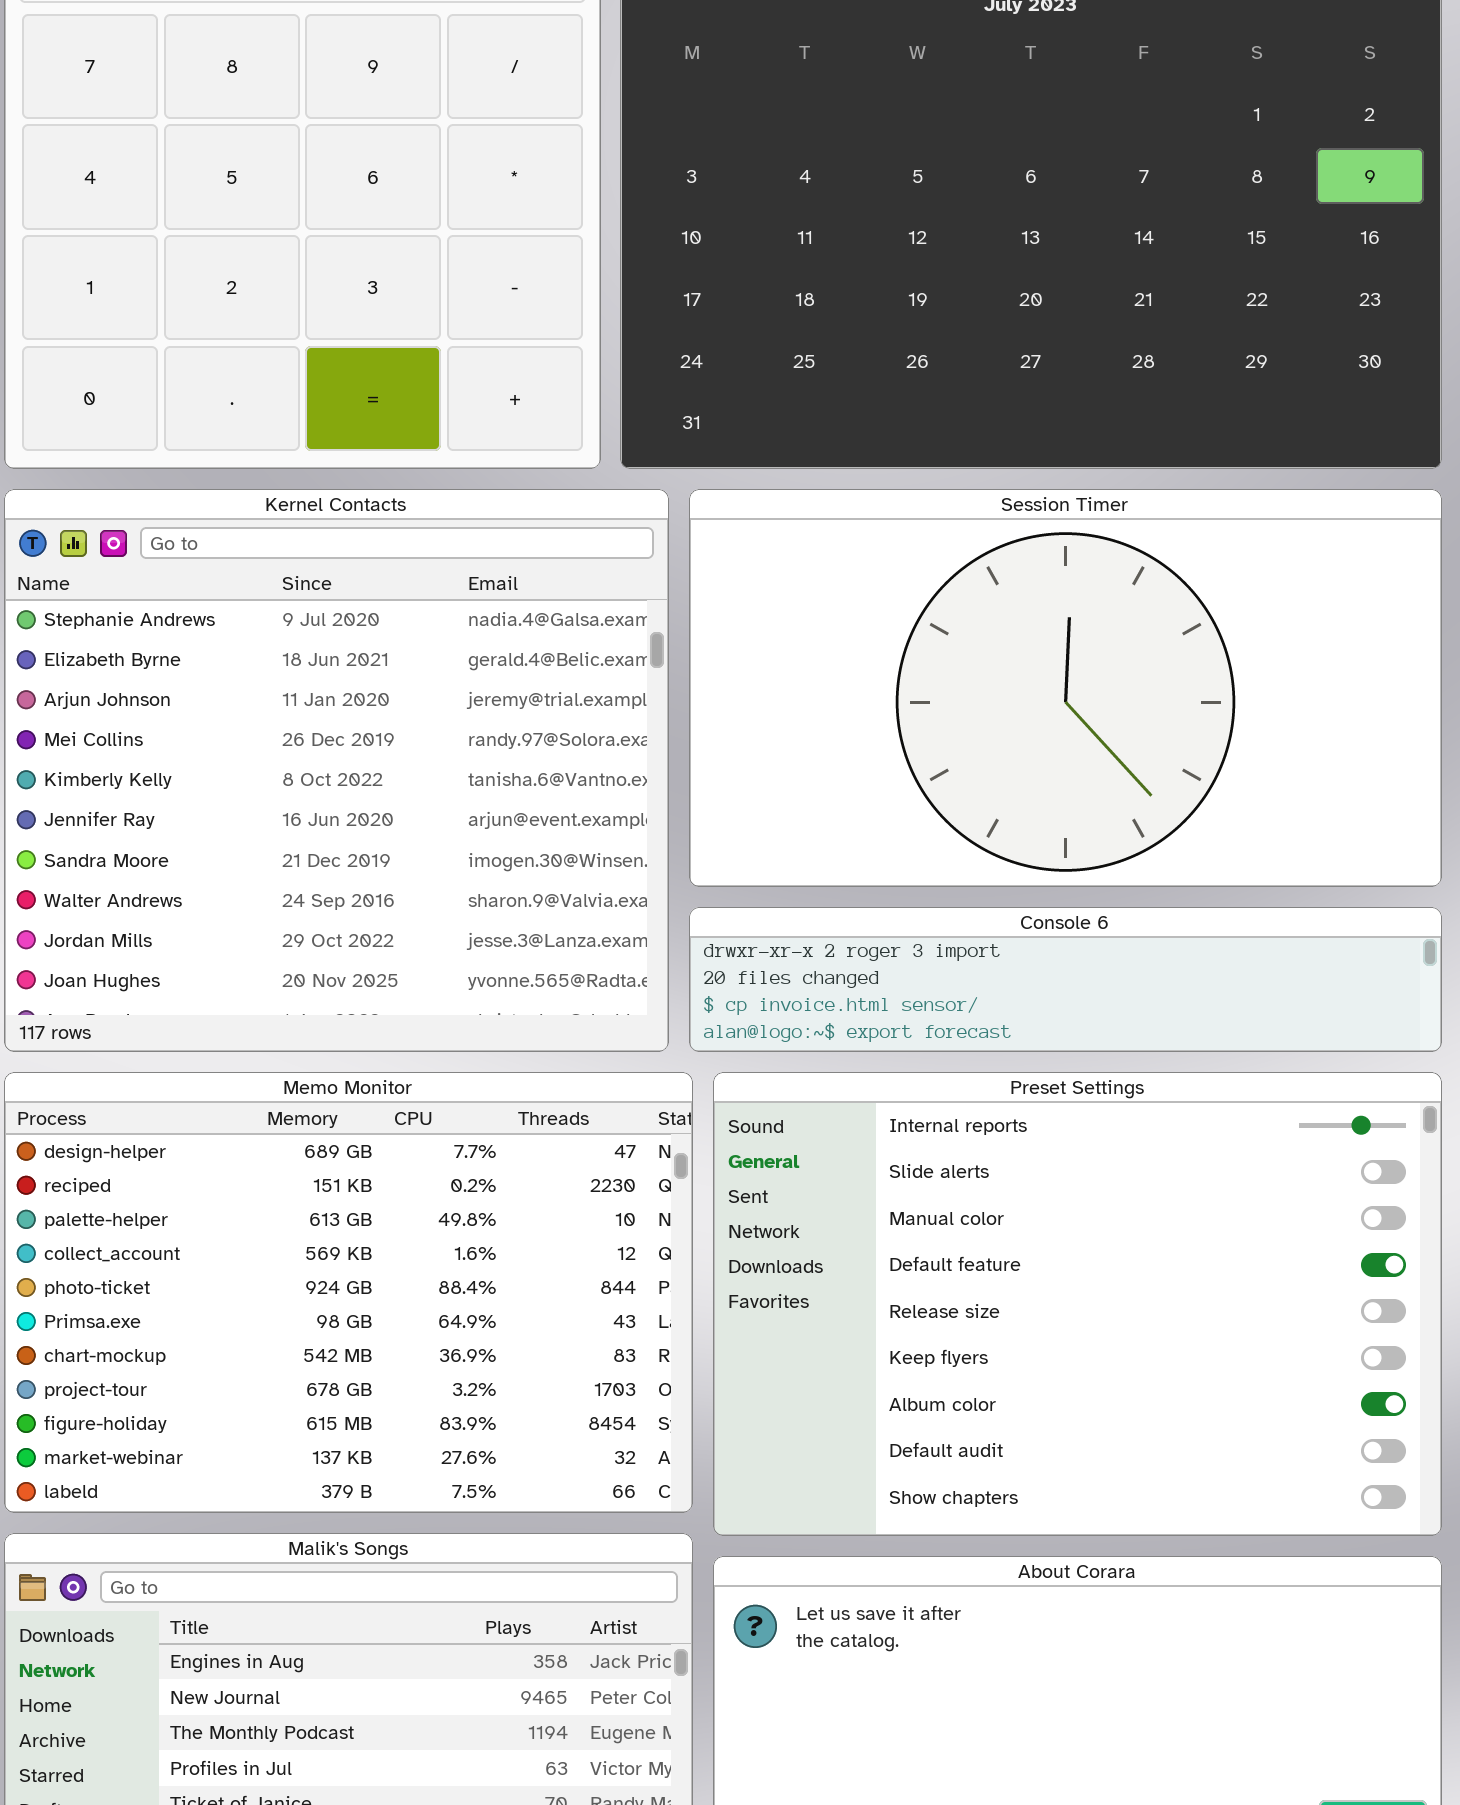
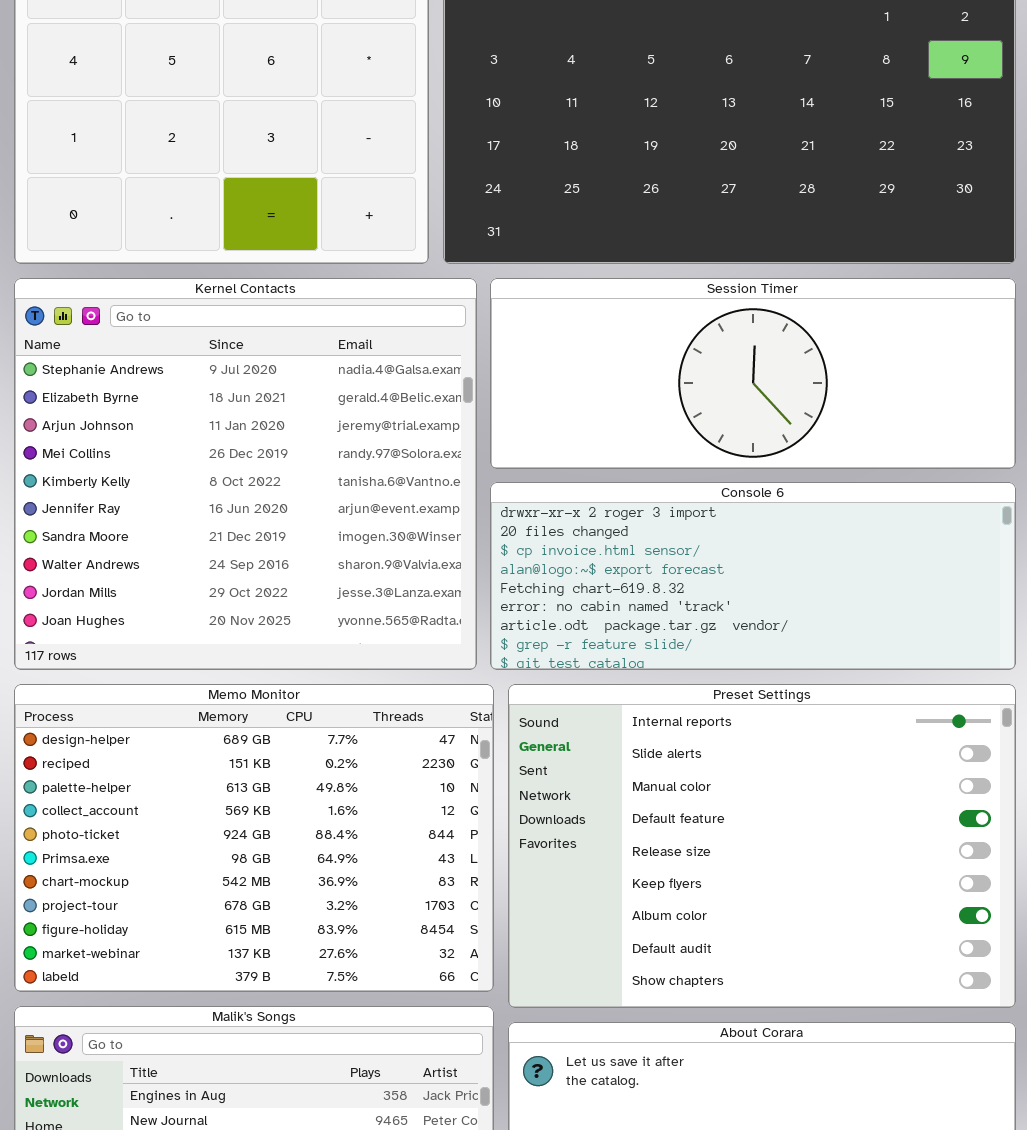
Session Timer: [689,489,1442,887] -> [490,278,1016,469], resized
Console 6: [689,907,1442,1052] -> [490,482,1016,670], resized

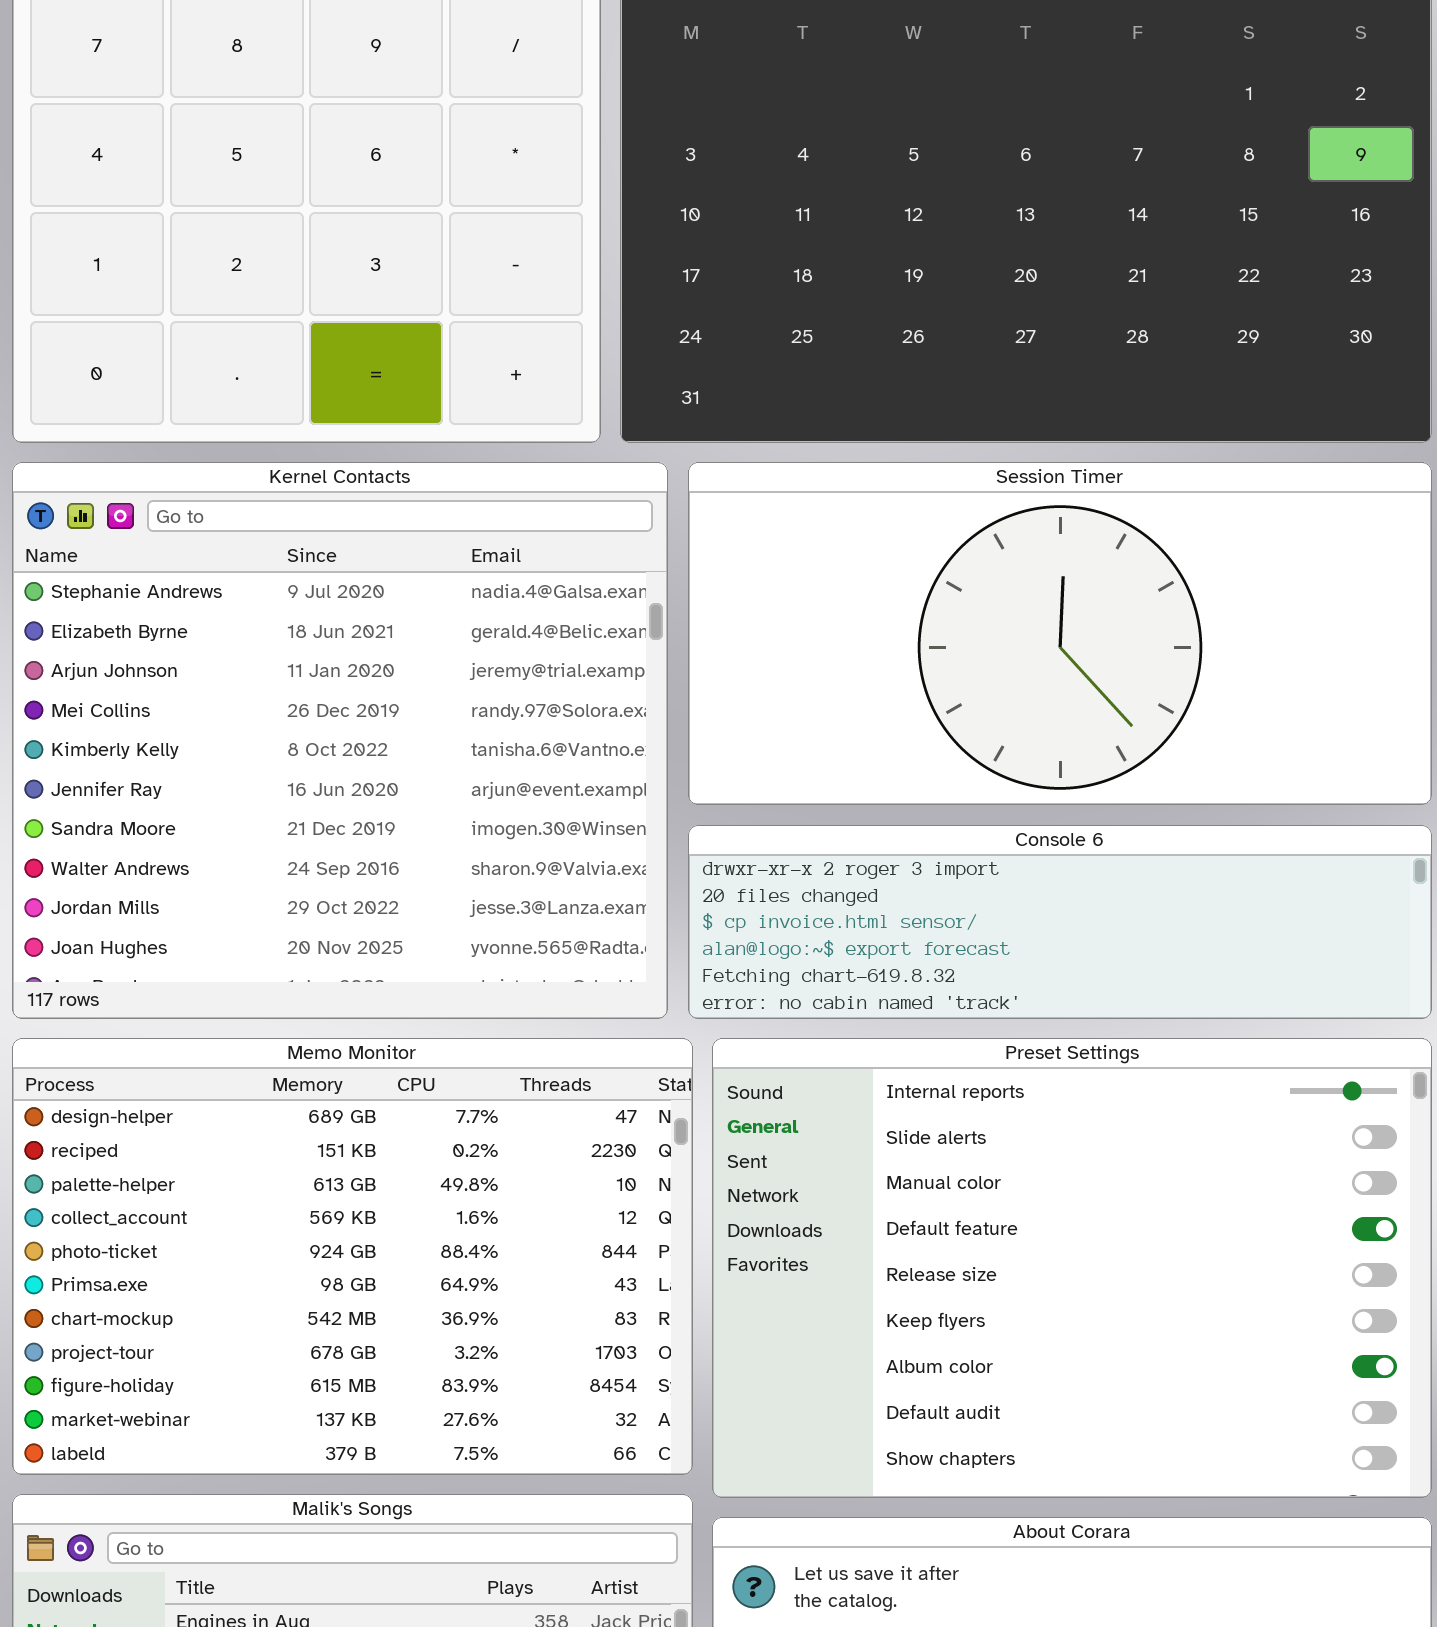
Session Timer: [490,278,1016,469] -> [688,462,1432,805], resized
Console 6: [490,482,1016,670] -> [688,825,1432,1019], resized

